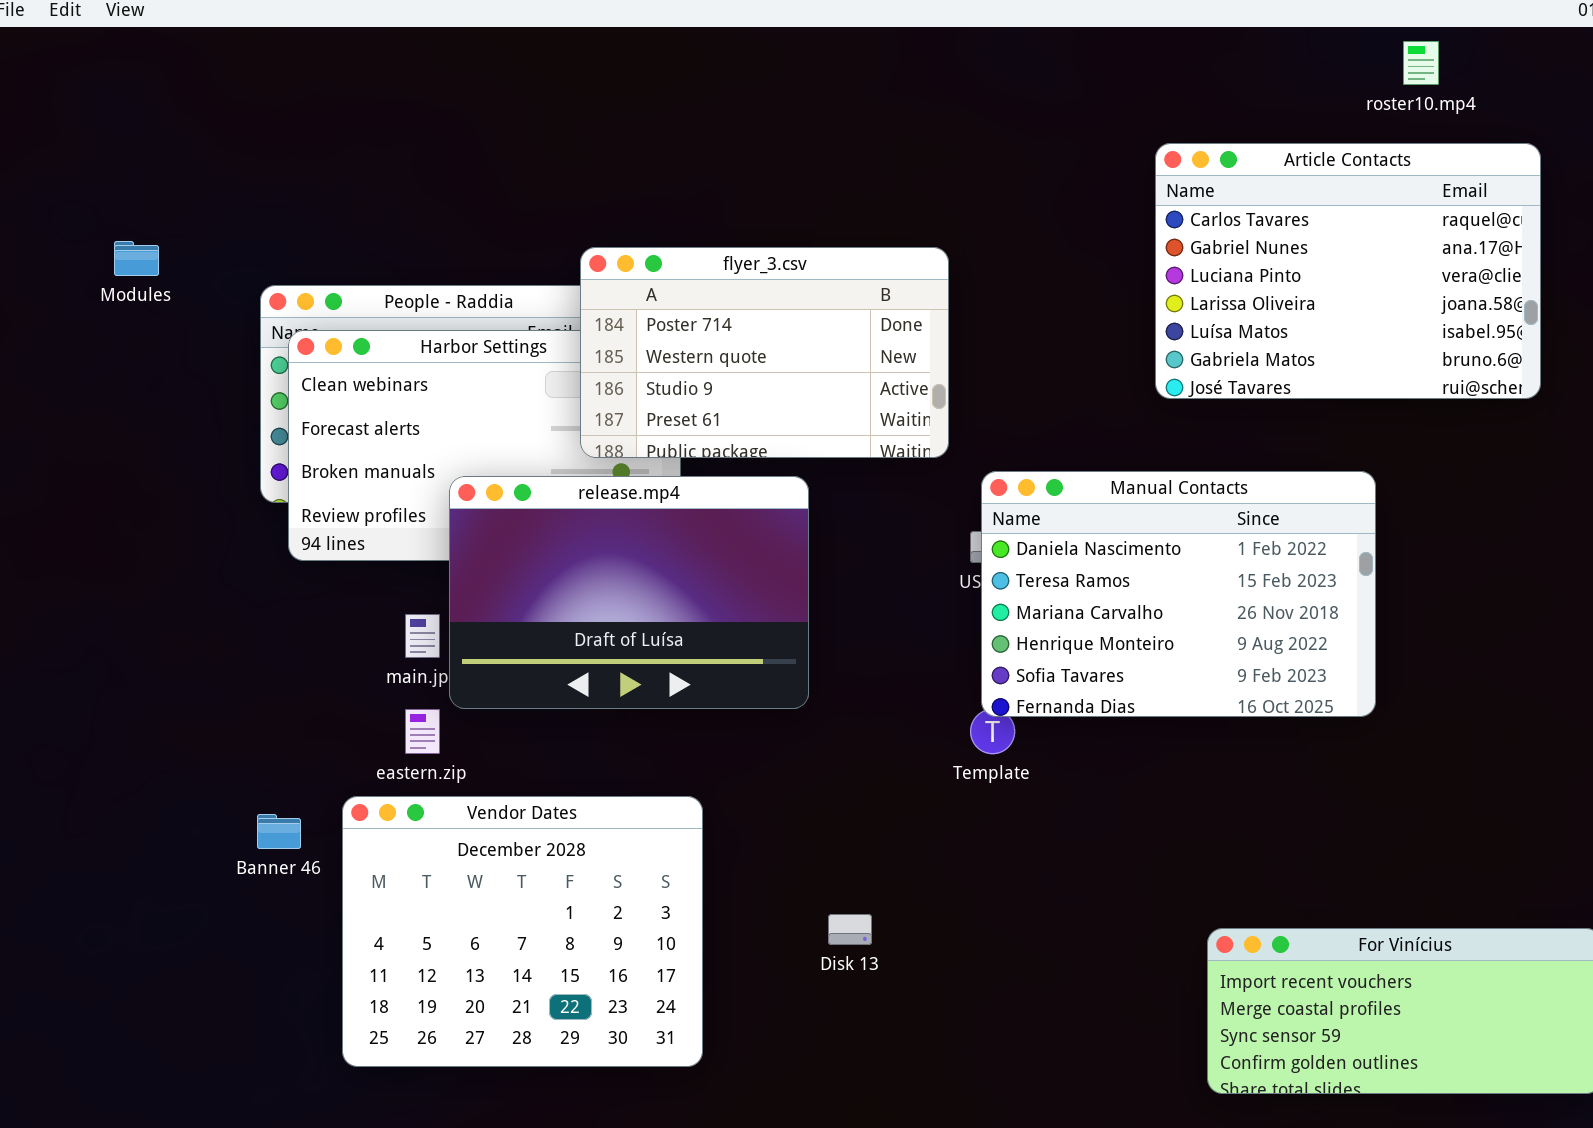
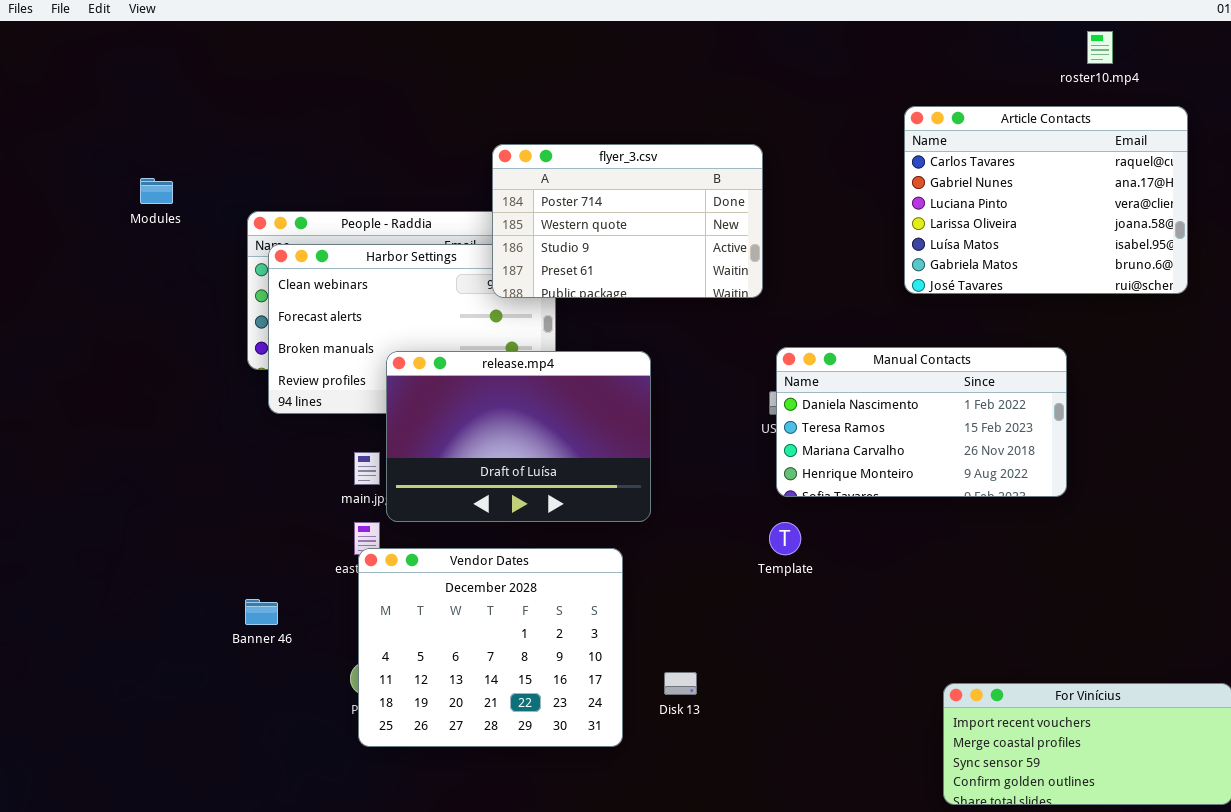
flyer_3.csv: [580,247,949,458] -> [492,144,763,298], moved
Manual Contacts: [981,471,1376,717] -> [776,347,1067,497], resized
Vendor Dates: [342,796,703,1067] -> [358,548,623,747], moved

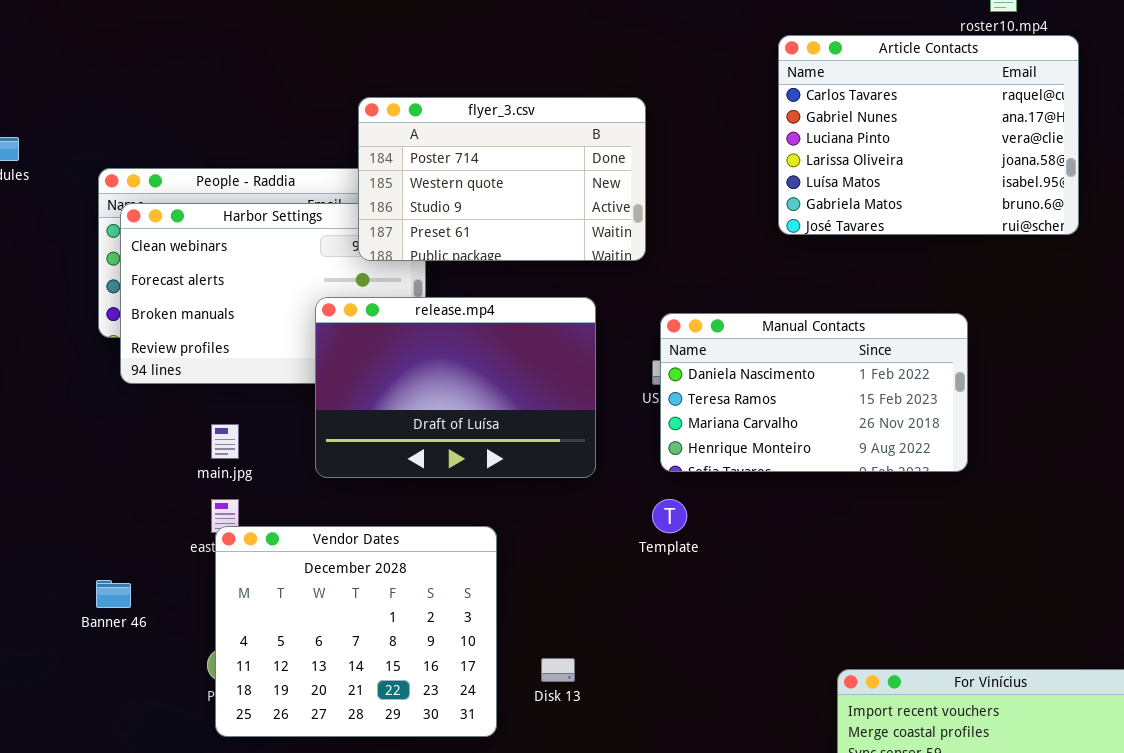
Article Contacts: [904,106,1188,294] -> [778,35,1079,235], moved
release.mp4: [386,351,651,522] -> [315,297,596,478], moved

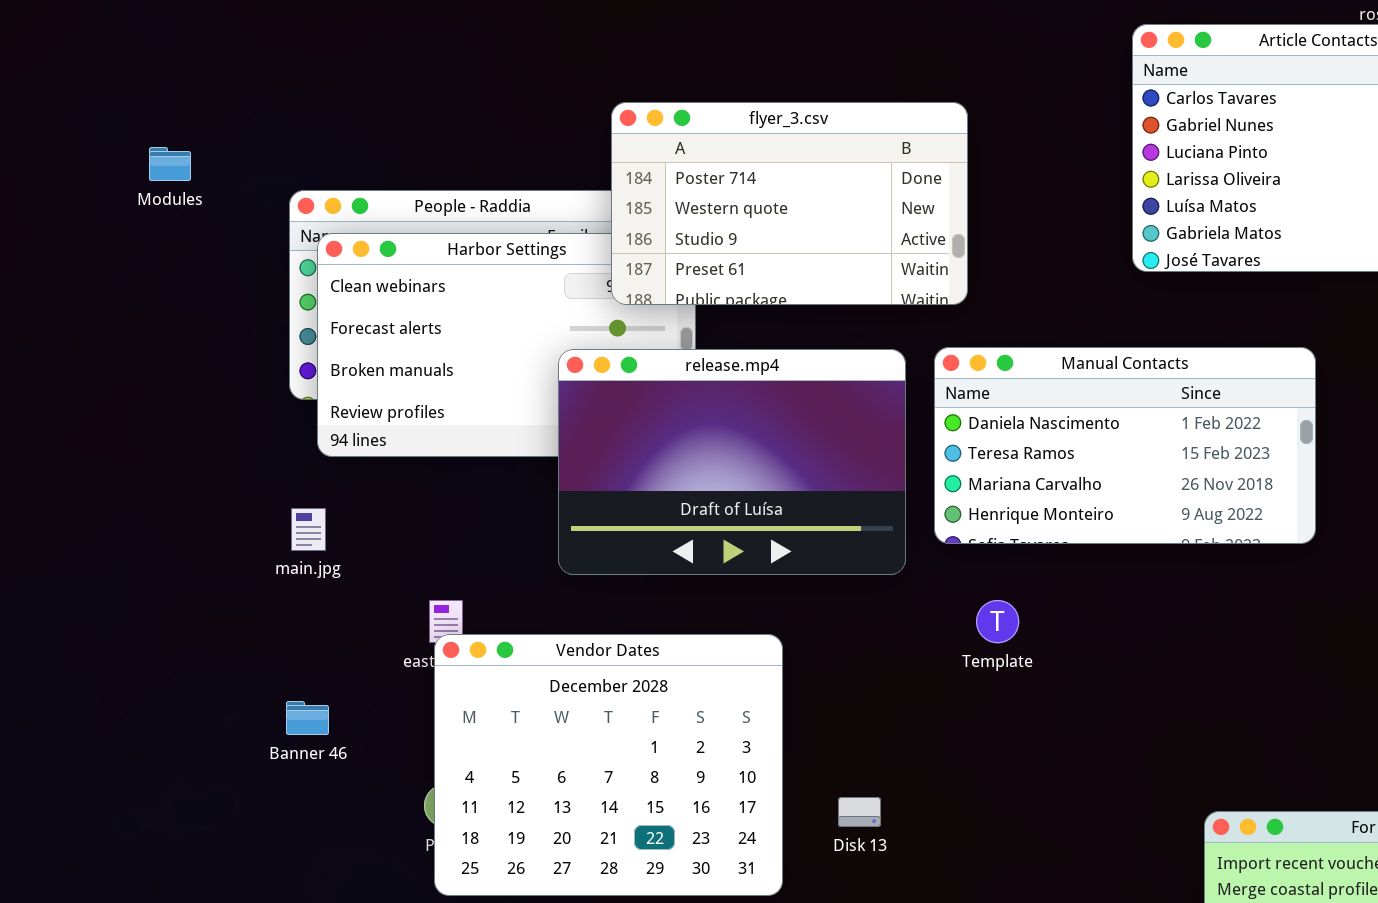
Manual Contacts: [660,313,968,472] -> [934,347,1316,544], moved
main.jpg: [211,424,239,459] -> [291,508,326,551], moved

